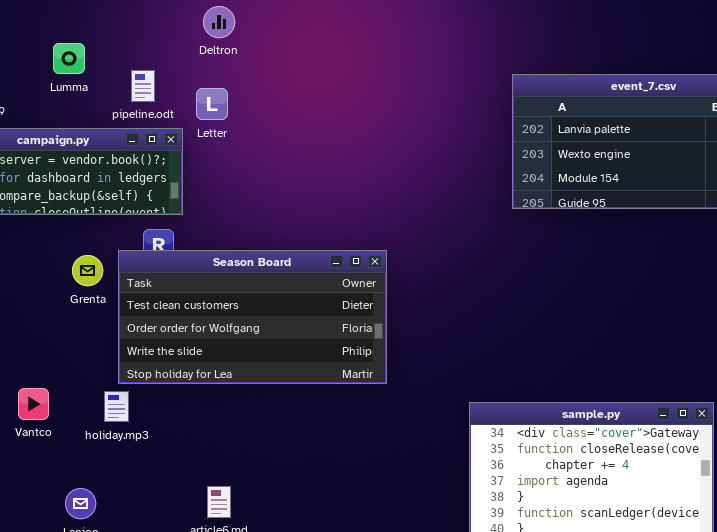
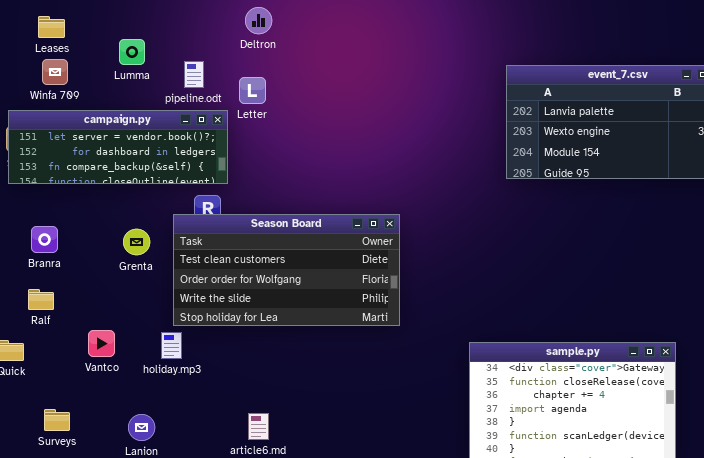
Grenta: [72,255,103,286] -> [123,229,150,255], moved

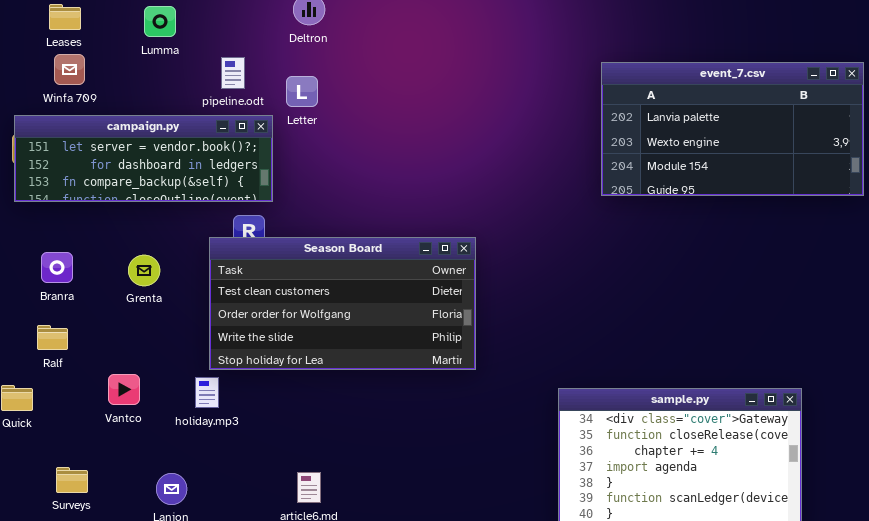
Lumma: [119,39,145,65] -> [144,6,176,37], moved
Grenta: [123,229,150,255] -> [128,255,160,286], moved

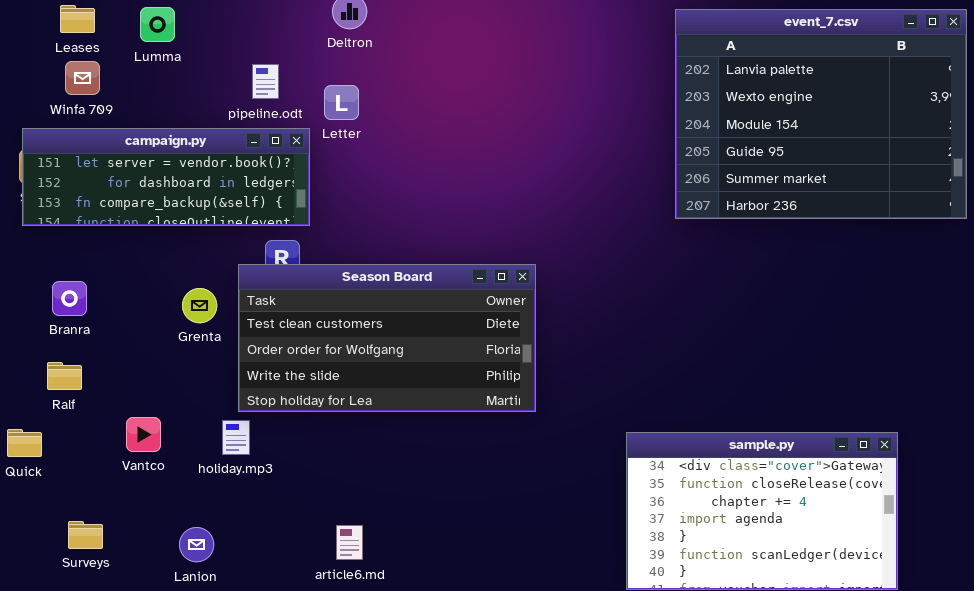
Lumma: [144,6,176,37] -> [140,7,175,42], moved
event_7.csv: [601,62,864,196] -> [675,9,967,219], resized
Grenta: [128,255,160,286] -> [182,288,217,323], moved

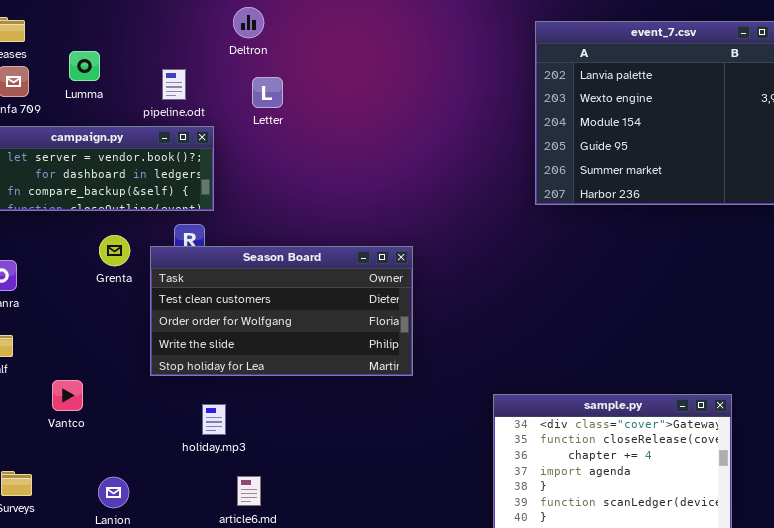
Lumma: [140,7,175,42] -> [69,51,100,81], moved
Letter: [324,85,359,120] -> [252,77,283,108], moved
Grenta: [182,288,217,323] -> [99,235,130,266], moved
holiday.mp3: [222,420,250,455] -> [202,404,226,435], moved

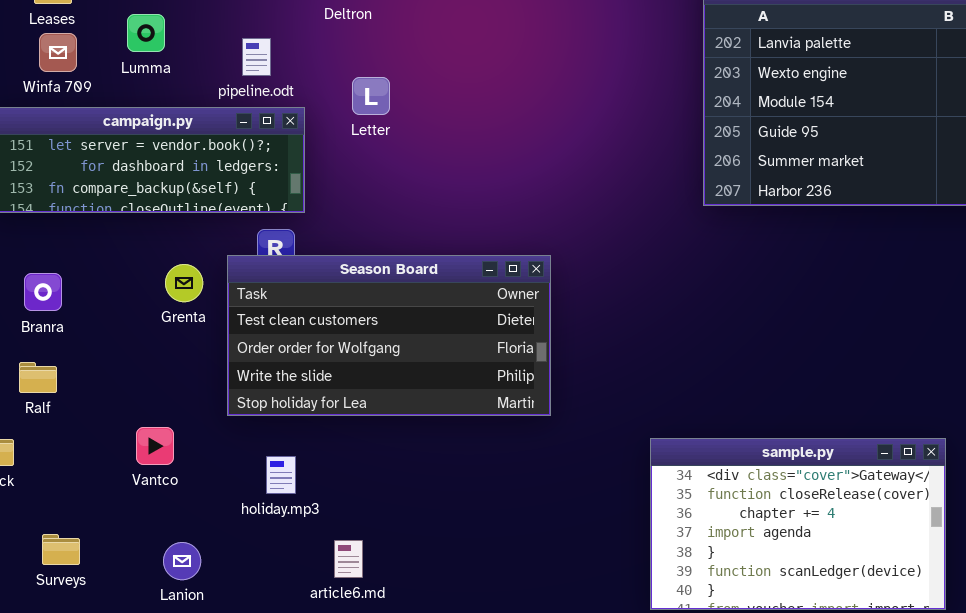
Letter: [252,77,283,108] -> [352,77,390,115], moved
Grenta: [99,235,130,266] -> [165,264,203,302], moved
Vantco: [52,380,83,411] -> [136,427,174,465], moved
holiday.mp3: [202,404,226,435] -> [266,456,296,494], moved

